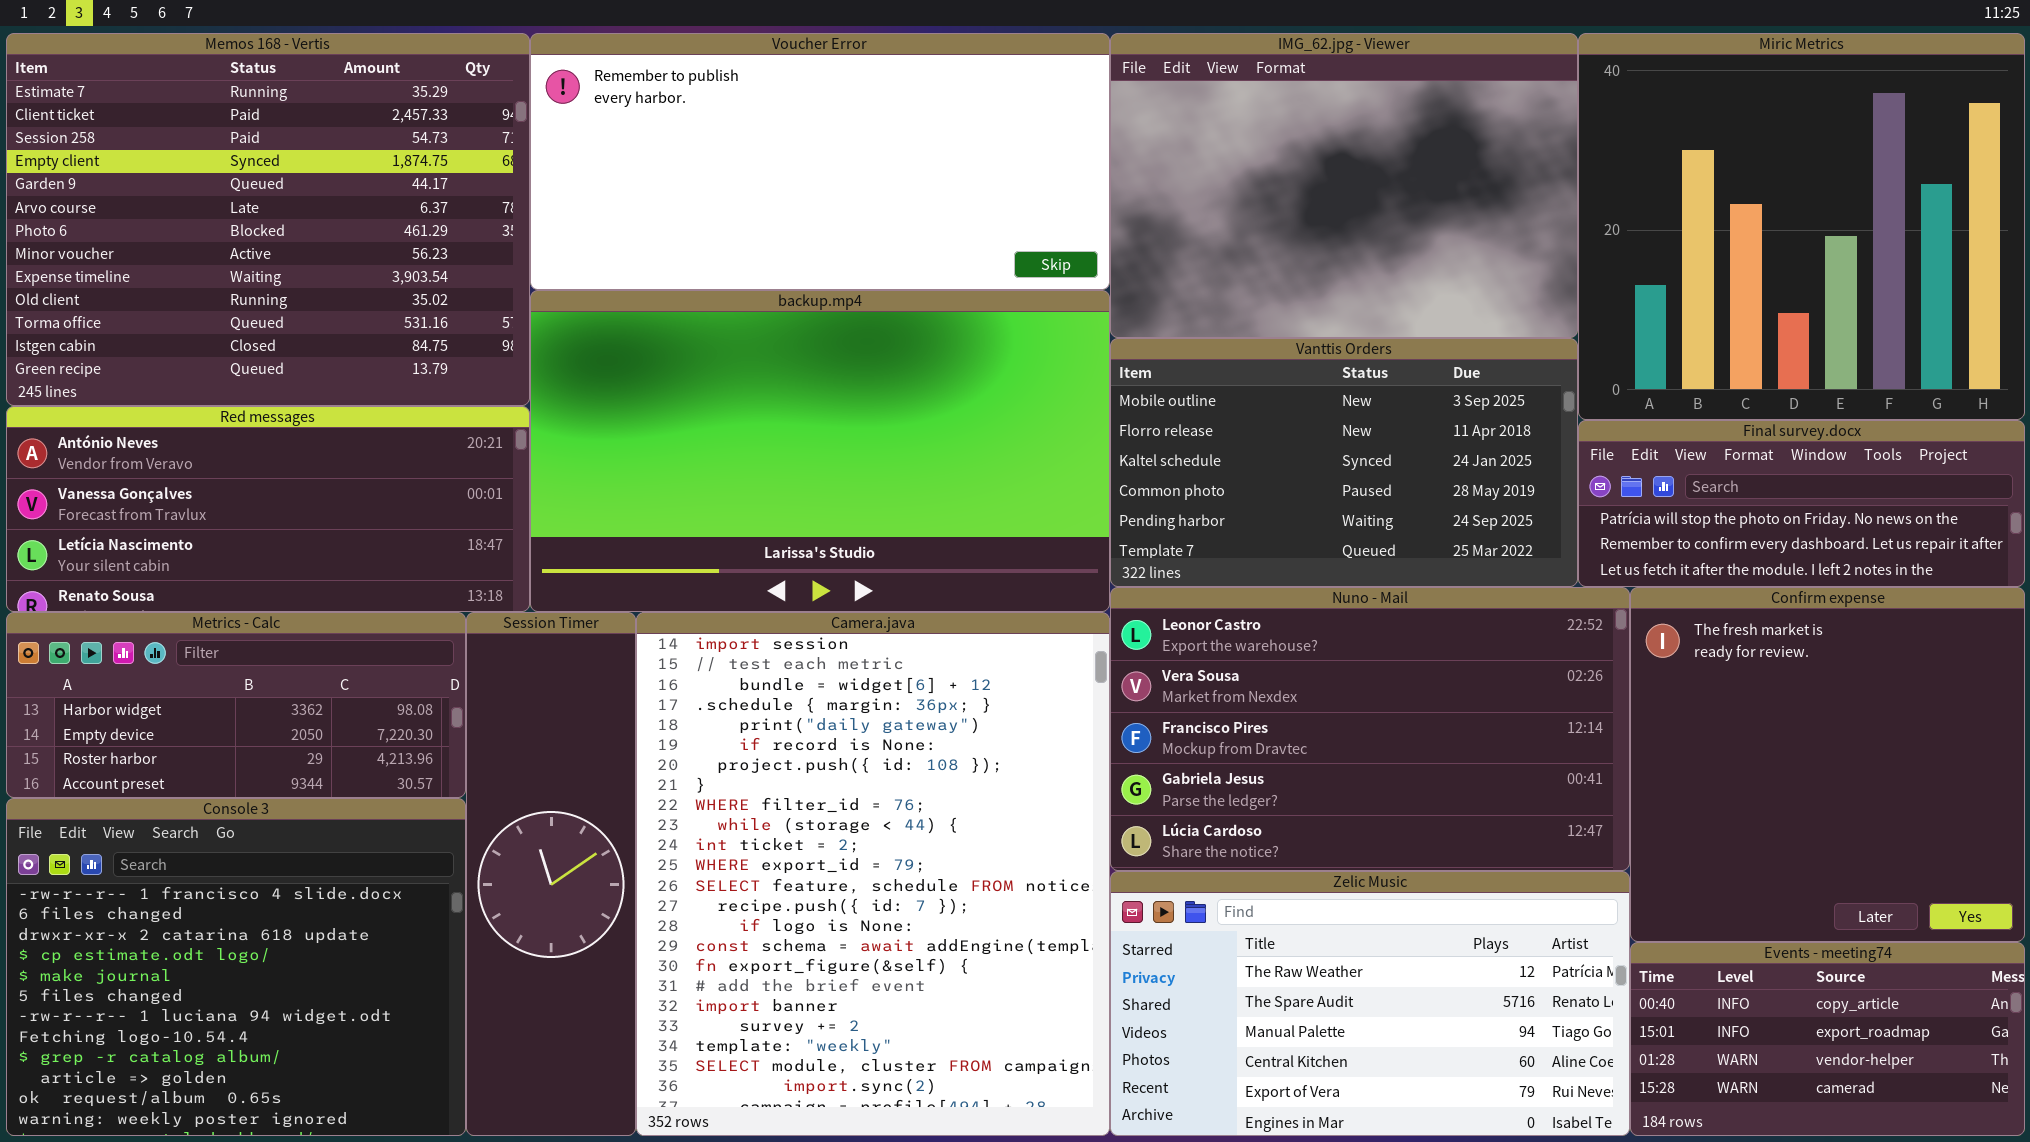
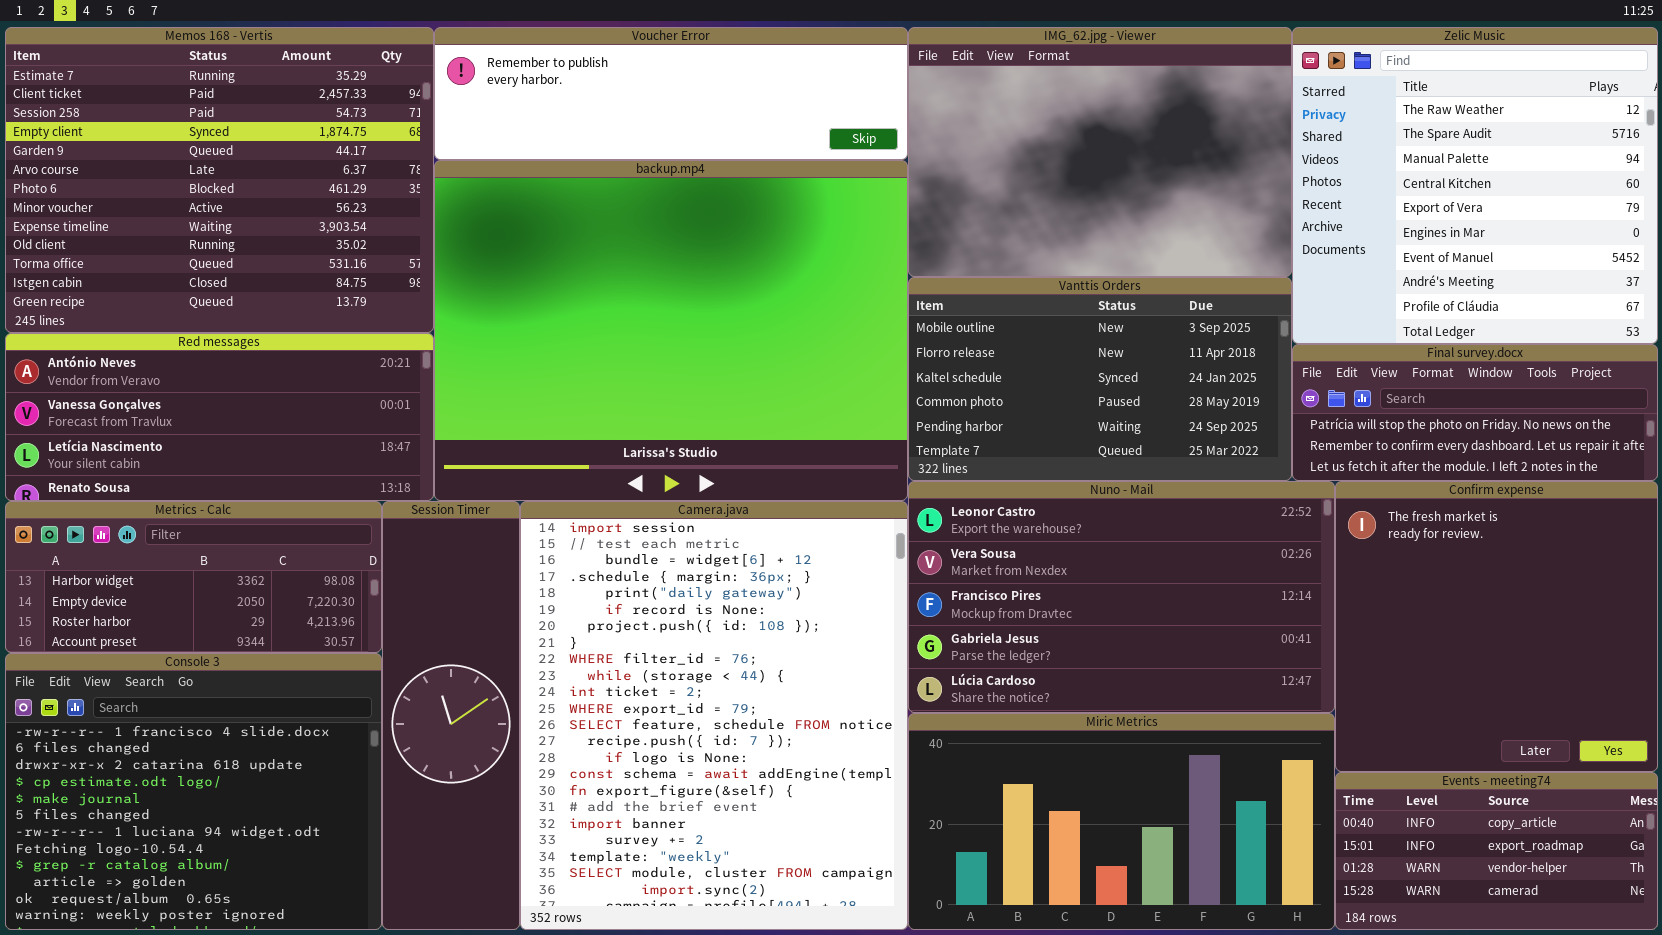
Voucher Error: [530,33,1110,290] -> [434,27,908,160], resized
Miric Metrics: [1578,33,2025,420] -> [908,713,1335,930], moved, resized
backup.mp4: [530,290,1110,612] -> [434,160,908,501], resized
Zelic Music: [1110,871,1630,1136] -> [1292,27,1658,344], moved, resized

